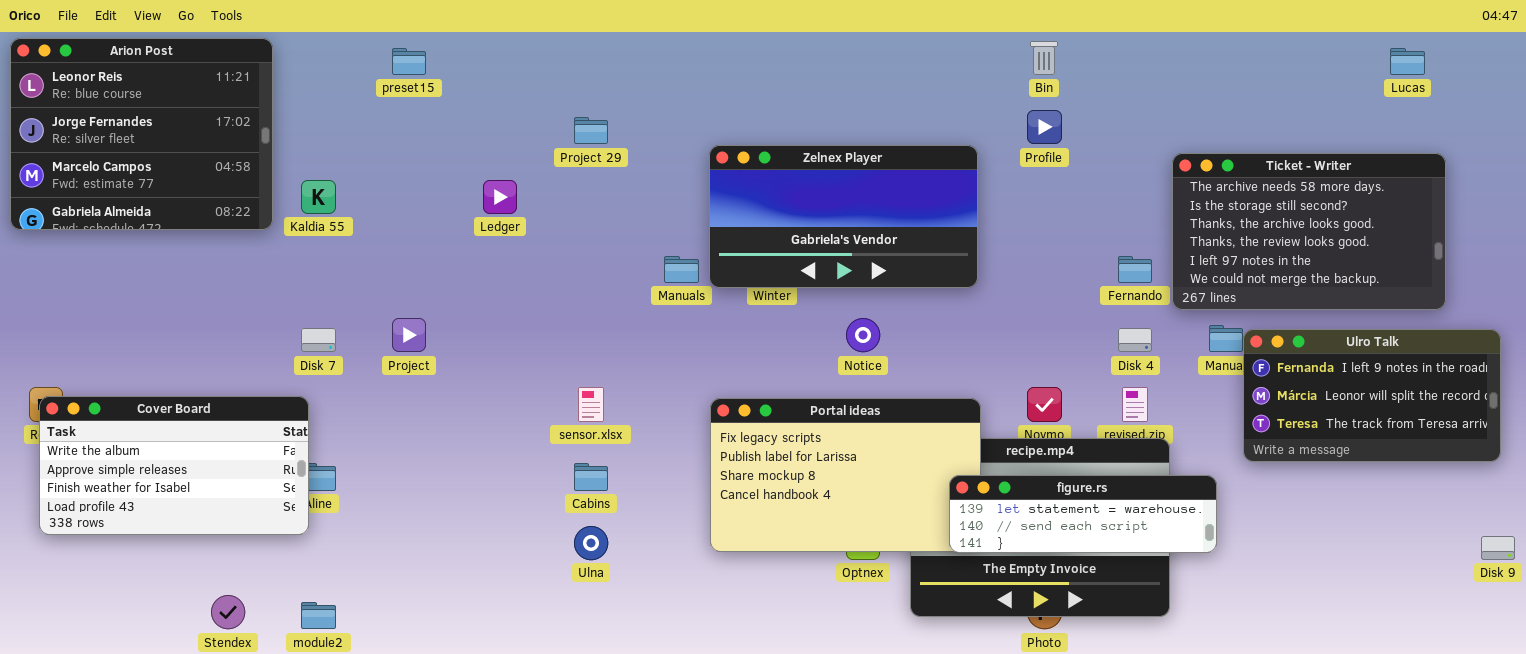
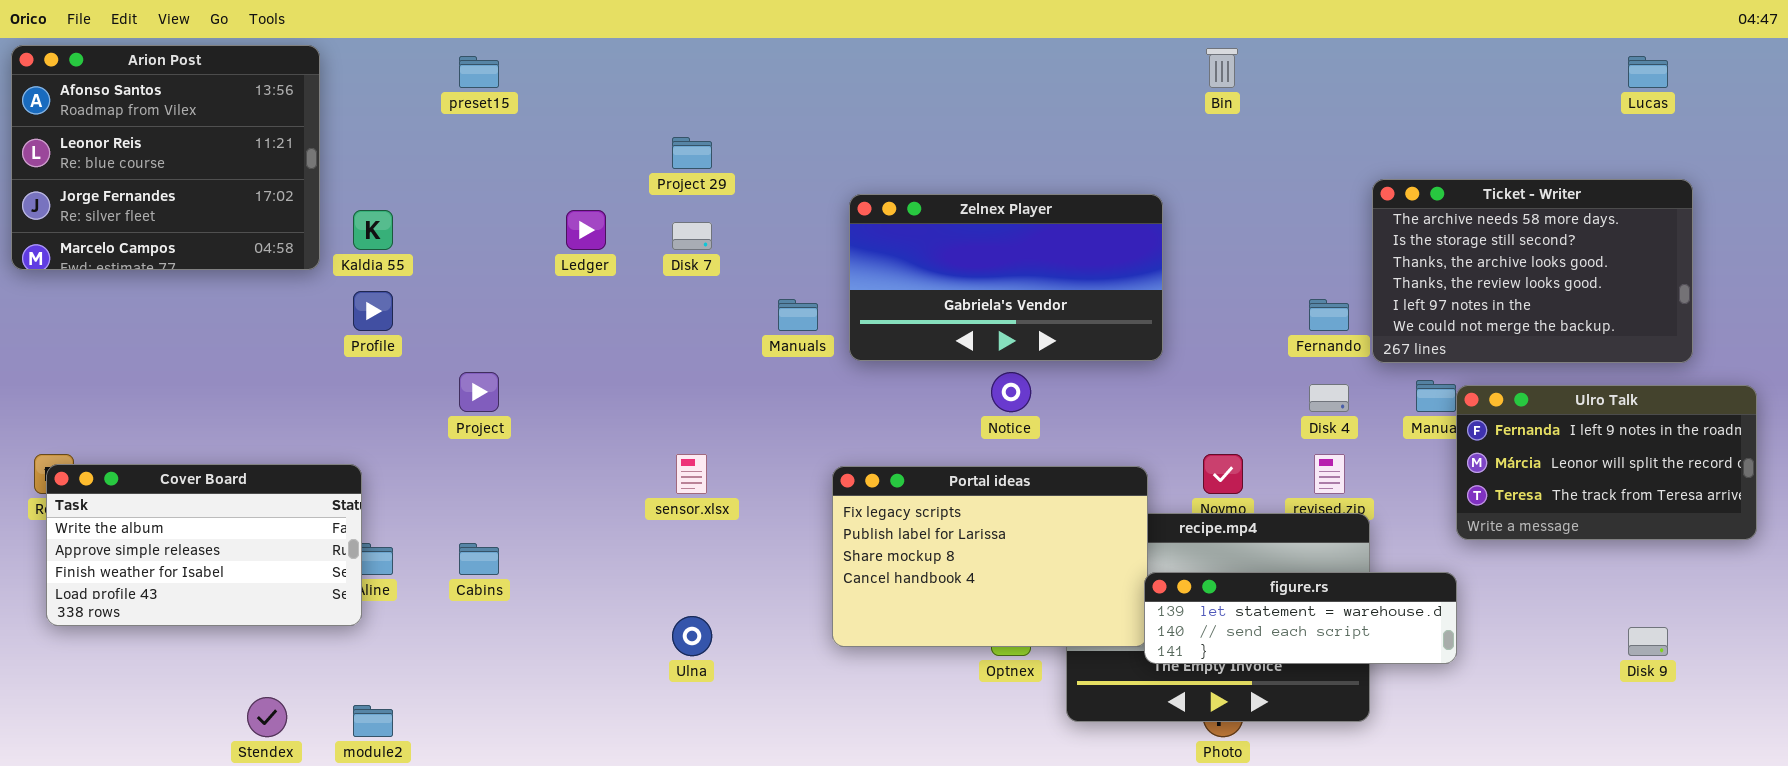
Arion Post: [10,38,273,230] -> [11,45,320,270], scrolled up 1 row
Profile: [1027,110,1062,144] -> [353,291,393,331], moved
Zelnex Player: [709,145,978,288] -> [849,194,1163,361], moved
Disk 7: [301,328,336,352] -> [672,222,712,250], moved
Cabins: [574,463,608,491] -> [459,543,499,575], moved
figure.rs: [949,475,1217,553] -> [1144,572,1457,664], moved
Disk 9: [1481,536,1515,560] -> [1628,627,1668,656], moved

